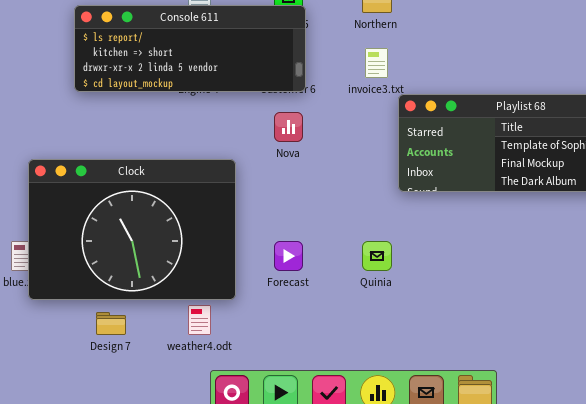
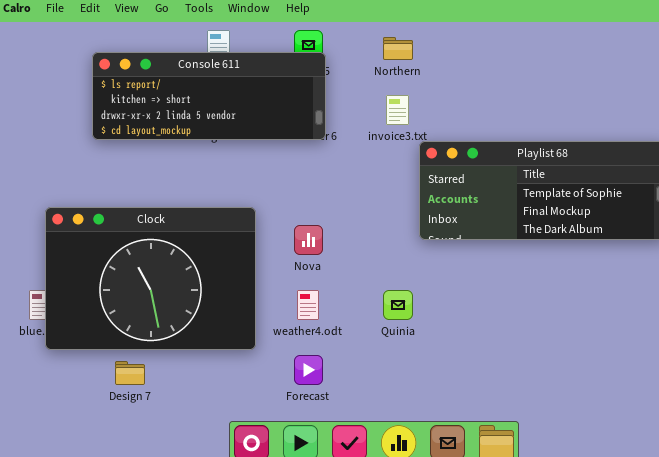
Nova: [274,112,303,142] -> [294,225,323,255], moved
Forecast: [274,241,303,271] -> [294,355,323,385], moved
weather4.odt: [188,305,211,335] -> [297,290,319,320], moved

